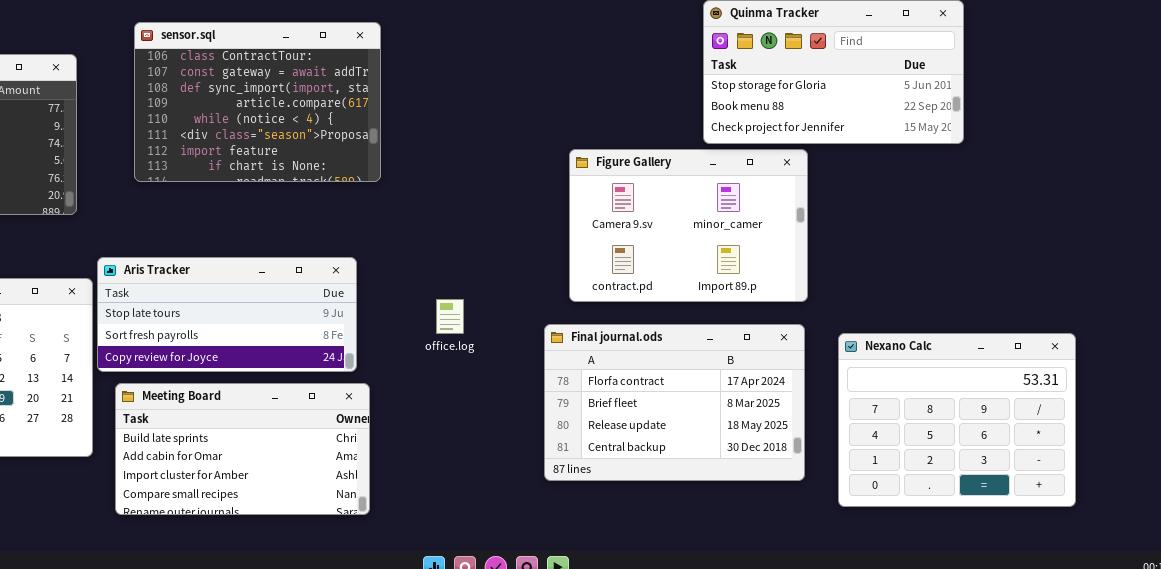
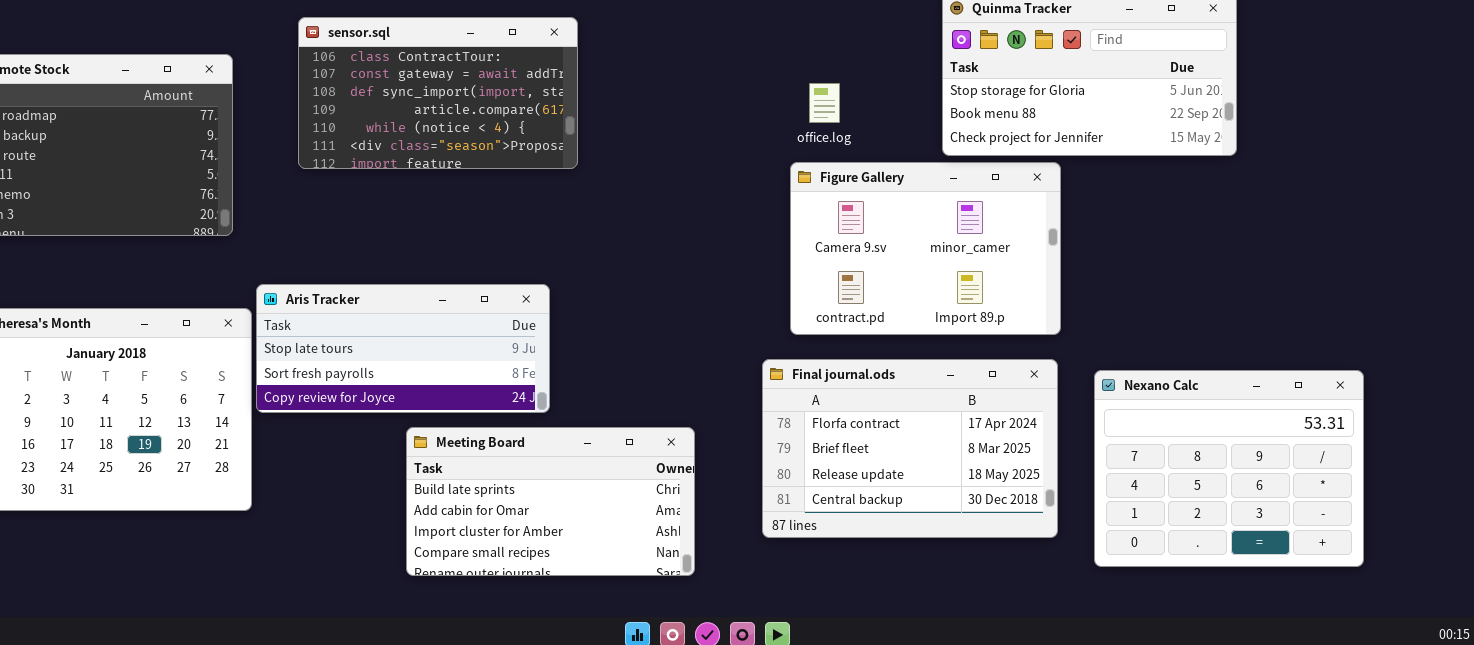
sensor.sql: [134,22,381,182] -> [298,17,578,169], resized
office.log: [436,299,464,334] -> [809,83,840,123], moved
Meeting Board: [115,383,370,515] -> [406,427,695,576], moved

